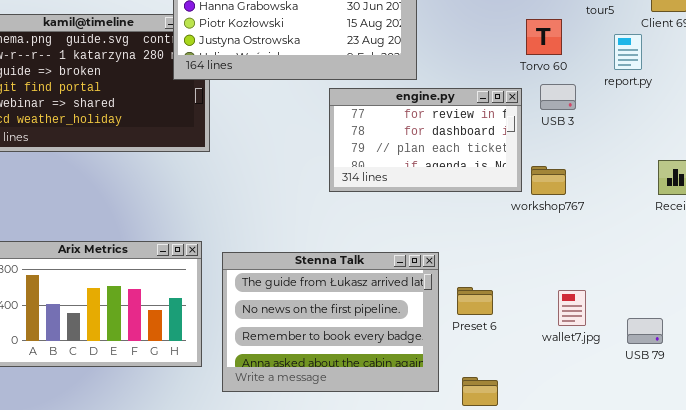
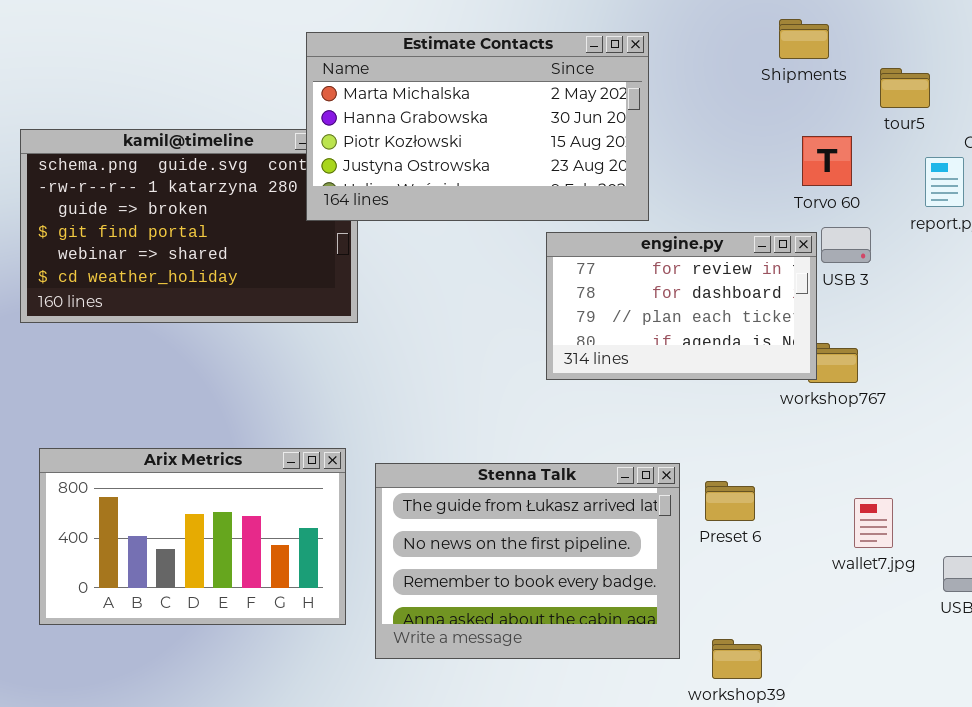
engine.py: [329,88,522,192] -> [546,232,817,380], moved
Preset 6: [457,287,493,315] -> [705,481,755,521], moved
wallet7.jpg: [558,290,586,326] -> [854,498,893,548], moved

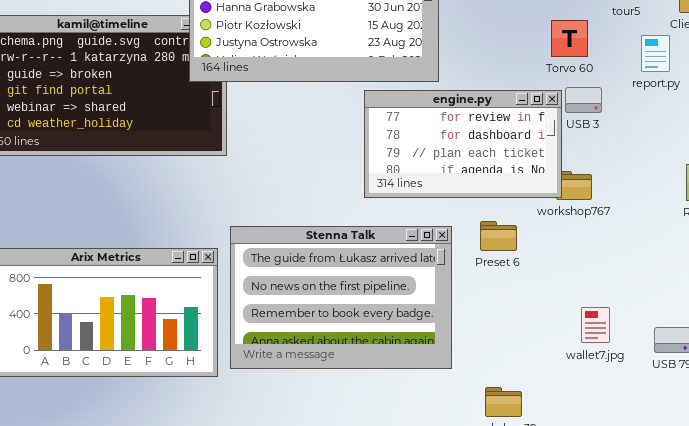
Stenna Talk: [375,463,680,659] -> [230,226,452,369], moved
Preset 6: [705,481,755,521] -> [480,221,517,251], moved
wallet7.jpg: [854,498,893,548] -> [581,307,610,343], moved

